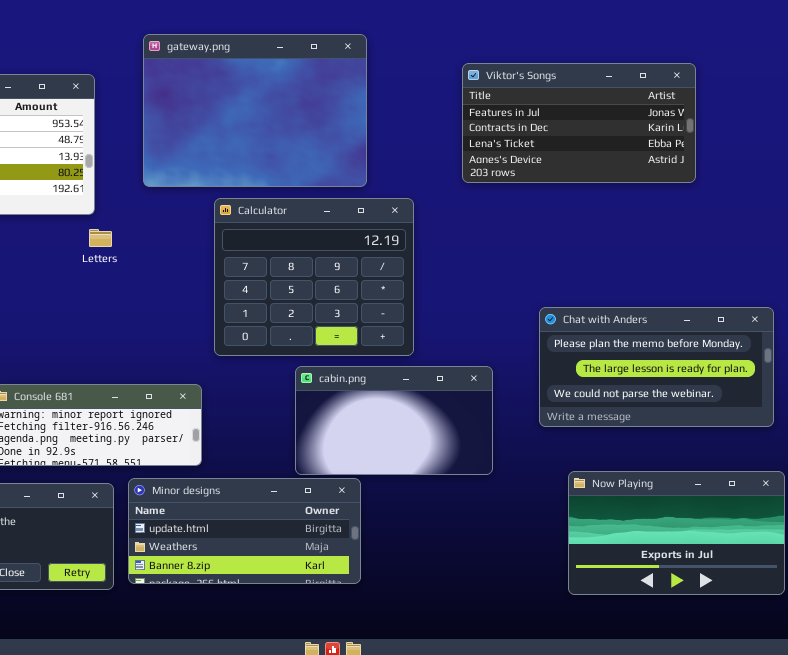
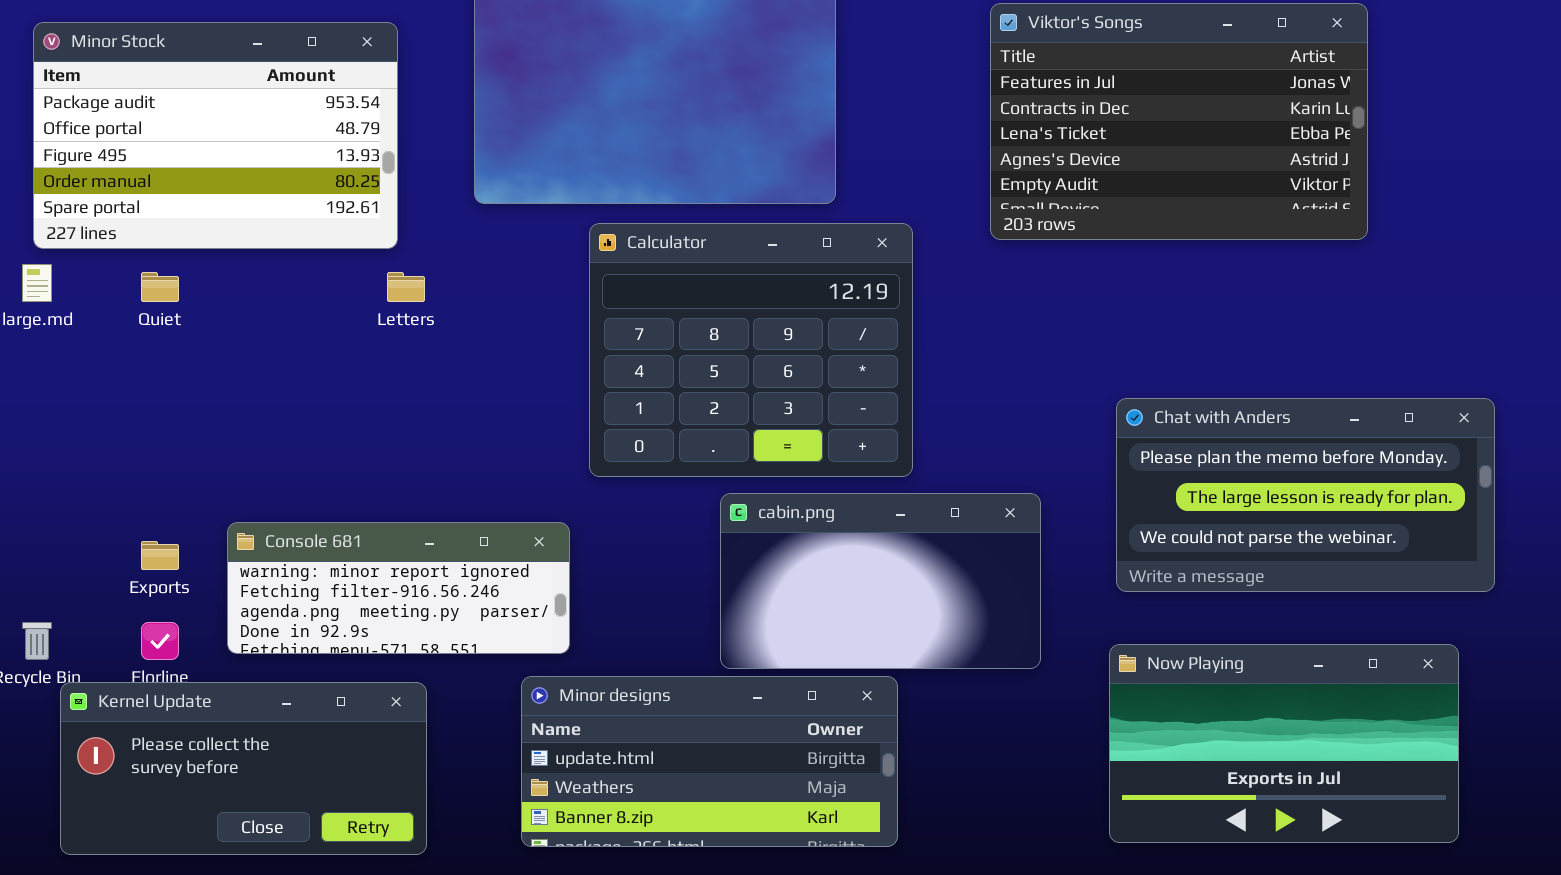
Viktor's Songs: [462,63,696,183] -> [990,3,1368,240], resized
Now Playing: [568,471,785,595] -> [1109,644,1459,843], moved
Minor designs: [128,478,361,584] -> [521,676,898,847], moved

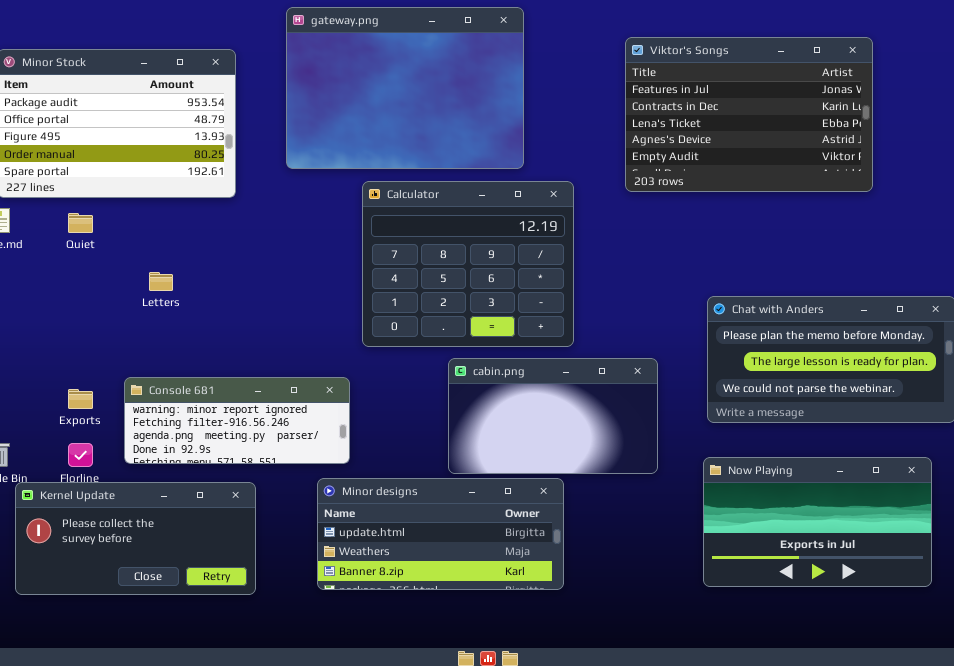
Letters: [387,272,425,302] -> [149,272,173,291], moved

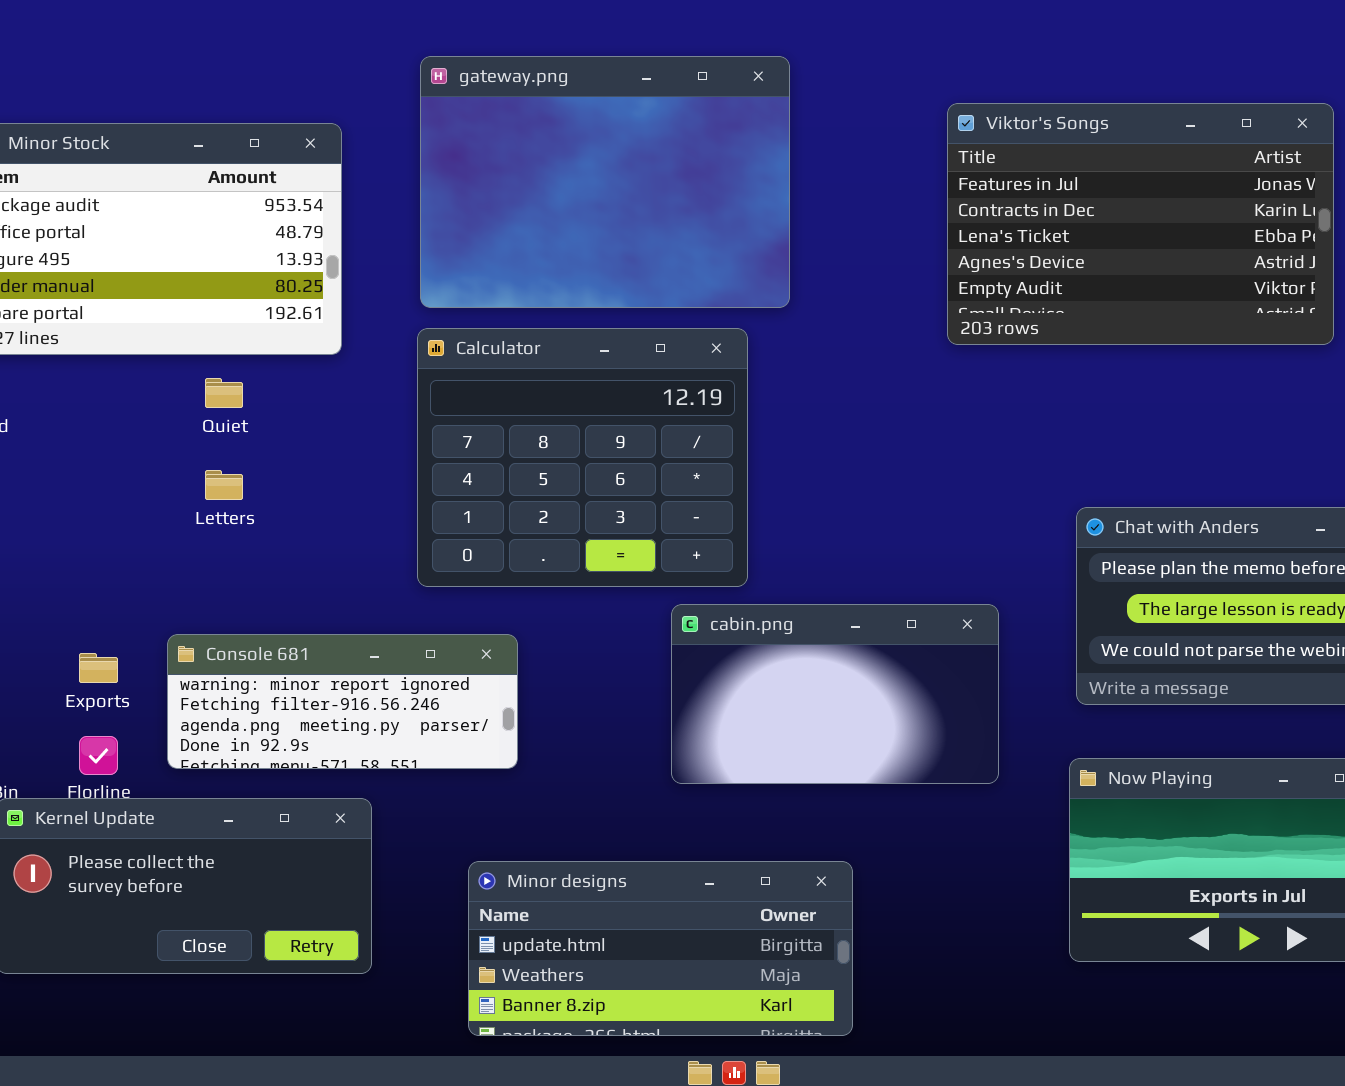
Calculator: [362,181,574,347] -> [417,328,748,587], moved
Quiet: [68,213,93,233] -> [205,378,243,408], moved
Minor designs: [317,478,564,590] -> [468,861,853,1036], moved

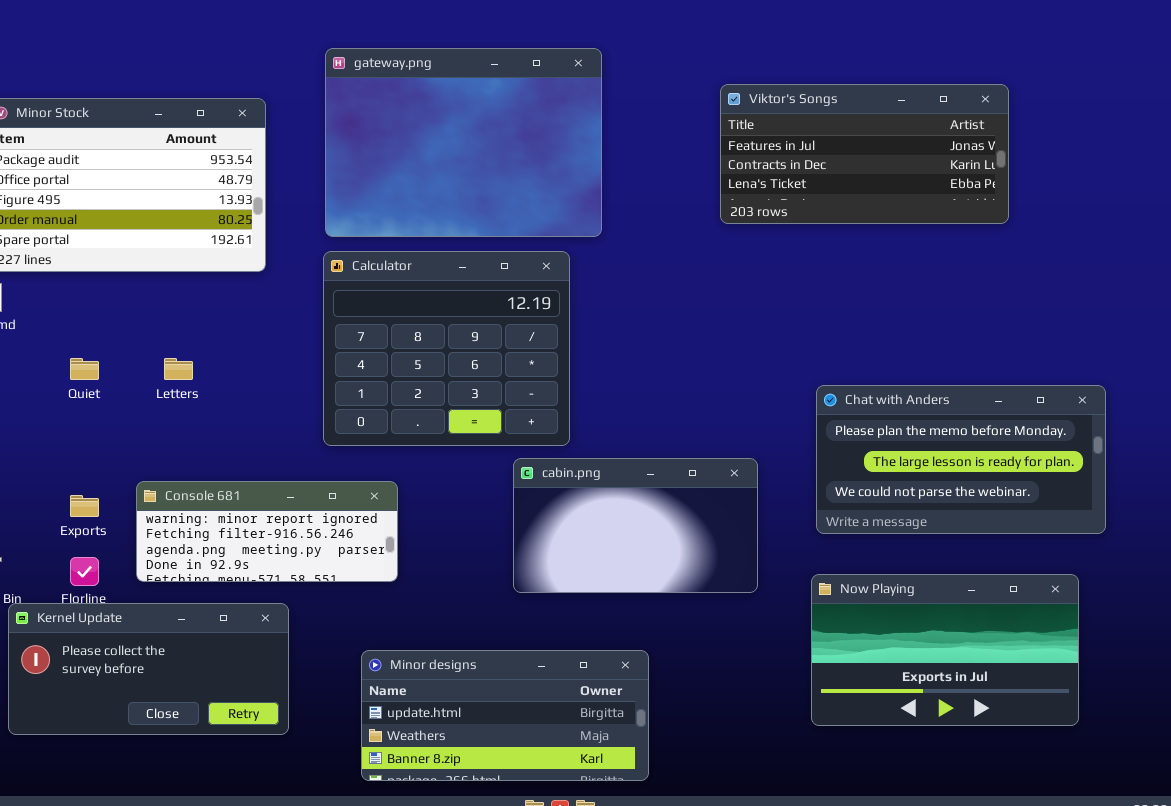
Viktor's Songs: [947,103,1334,345] -> [720,84,1009,224], resized
Quiet: [205,378,243,408] -> [70,358,99,380], moved

